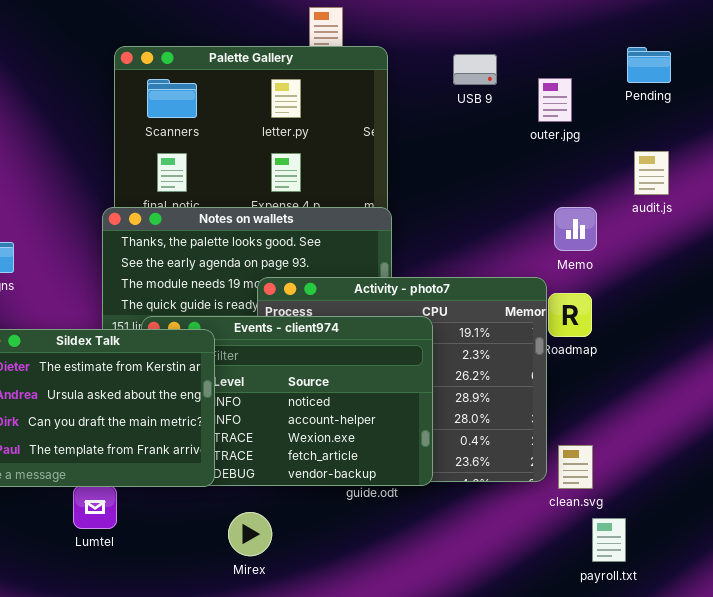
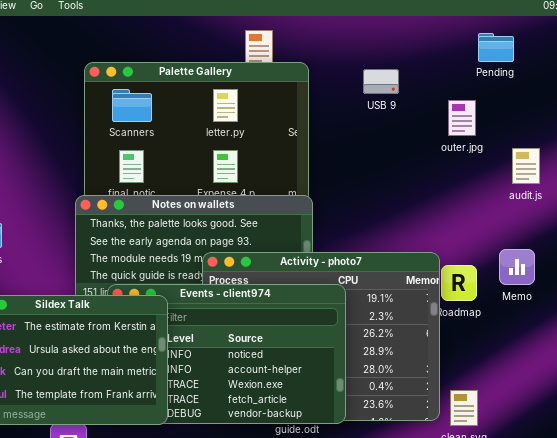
Pending: [627,47,671,83] -> [478,33,514,62], moved
outer.jpg: [538,78,572,122] -> [448,100,476,136], moved
Memo: [554,207,597,251] -> [499,249,535,285], moved

